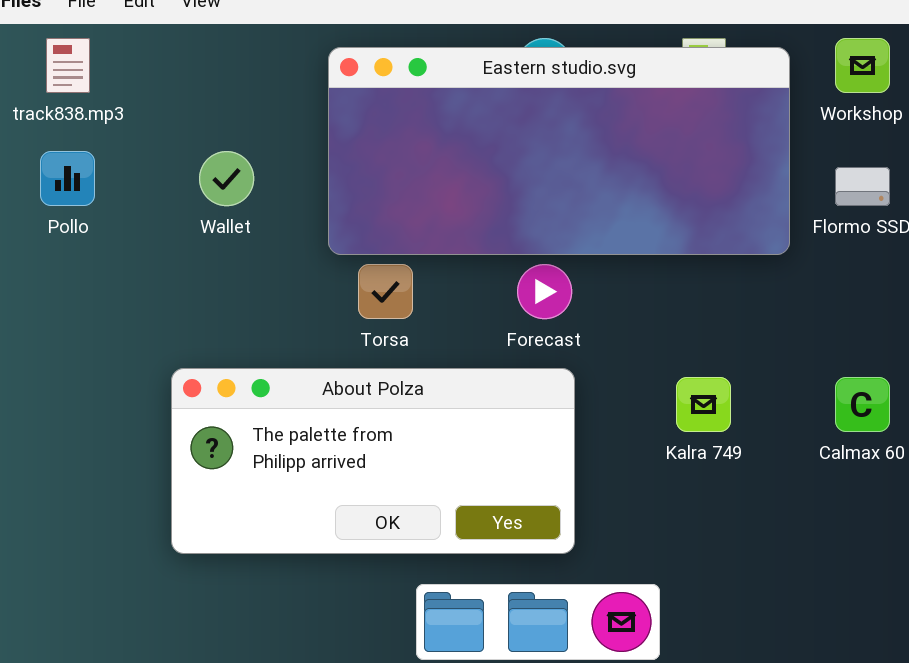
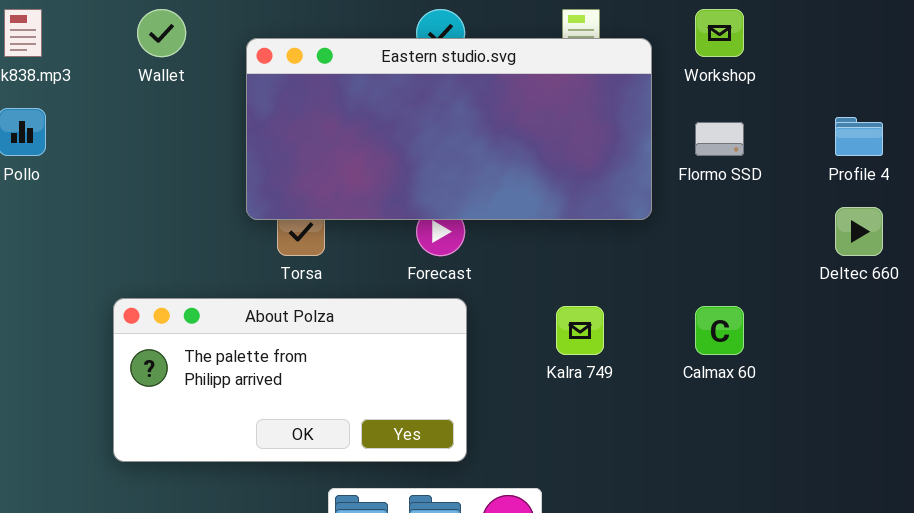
Eastern studio.svg: [328,47,790,255] -> [246,38,652,220], moved
Wallet: [199,151,254,206] -> [137,9,186,57], moved

